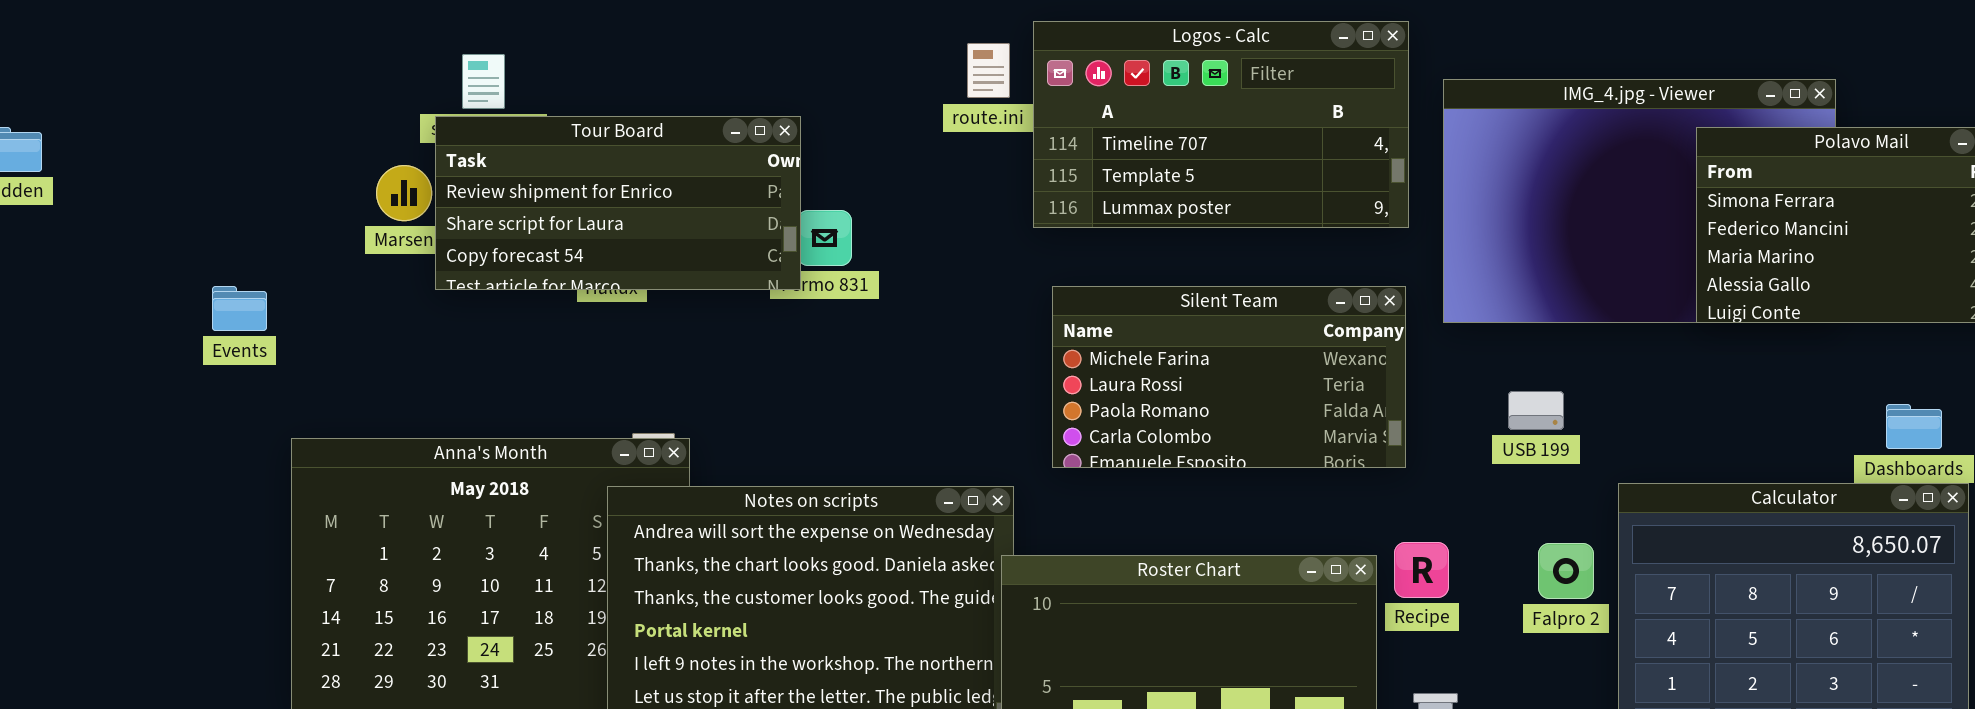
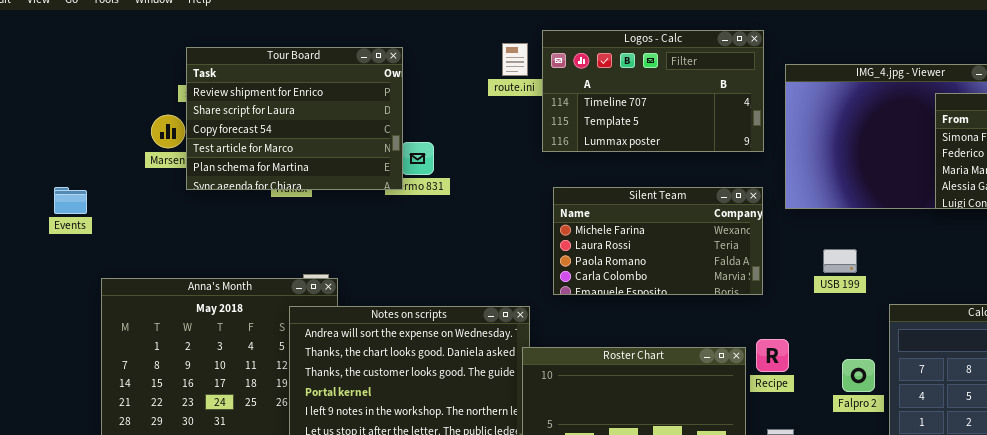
Tour Board: [435,116,801,290] -> [186,47,403,190], resized
Falpro 2: [1538,543,1594,599] -> [842,359,875,392], moved

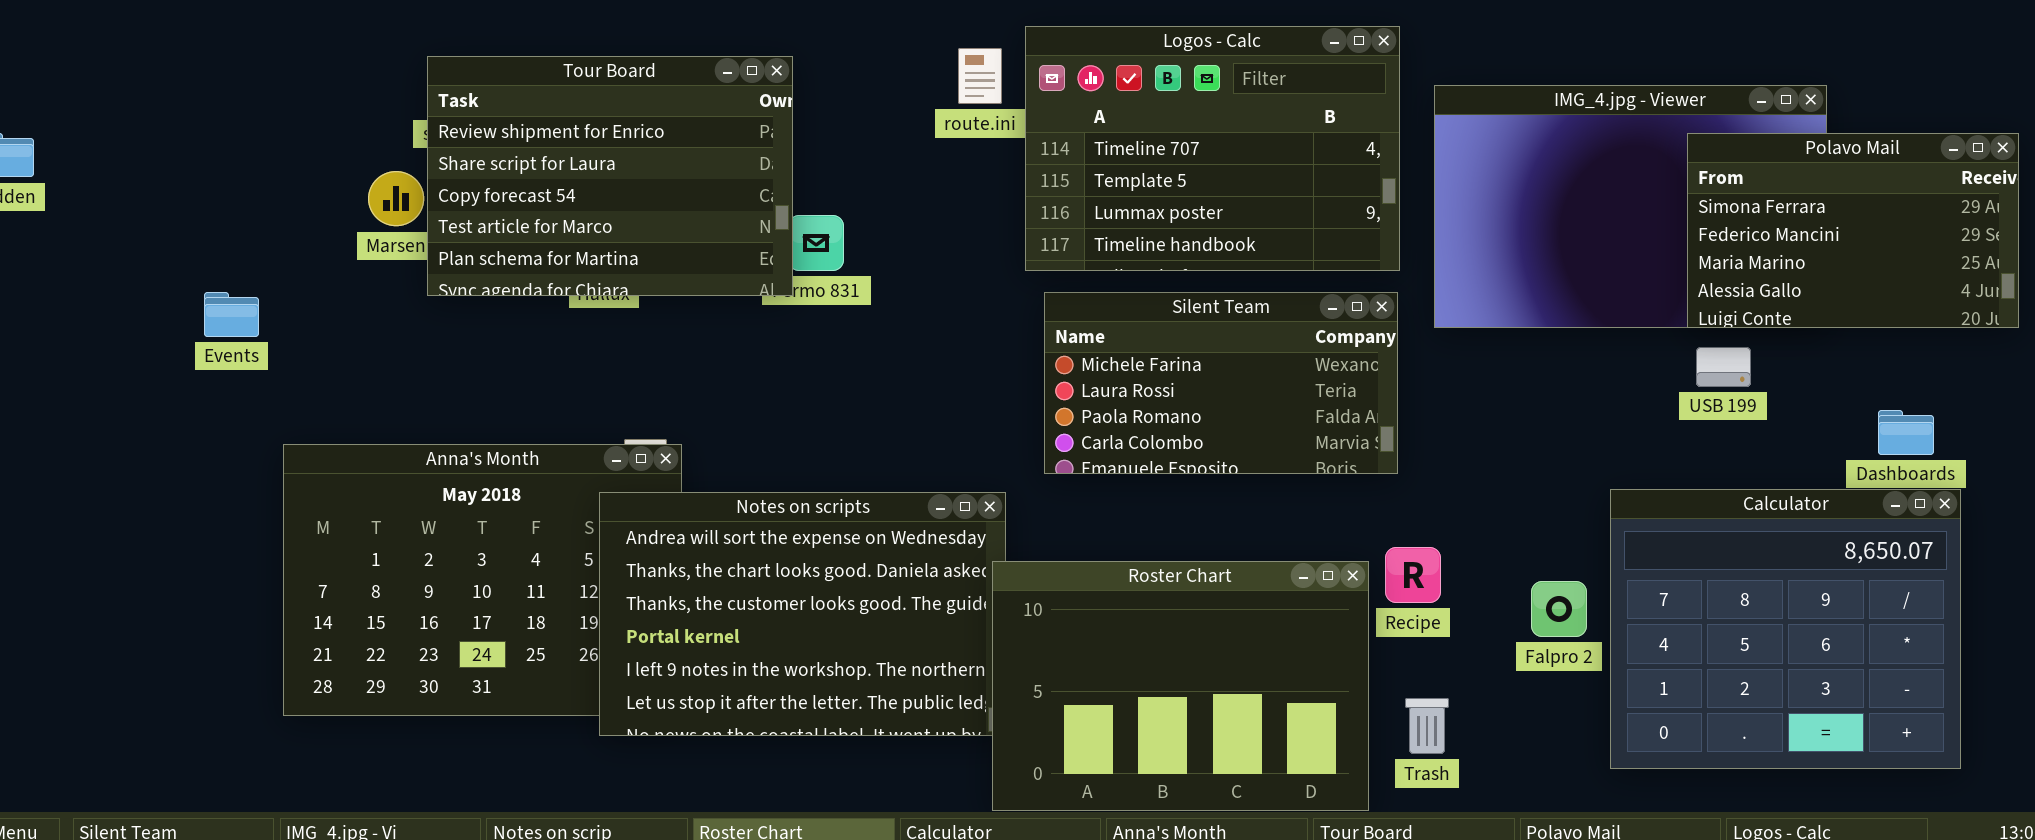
Logos - Calc: [542,30,764,152] -> [1025,26,1400,271], resized
USB 199: [823,249,857,273] -> [1696,347,1751,387], moved

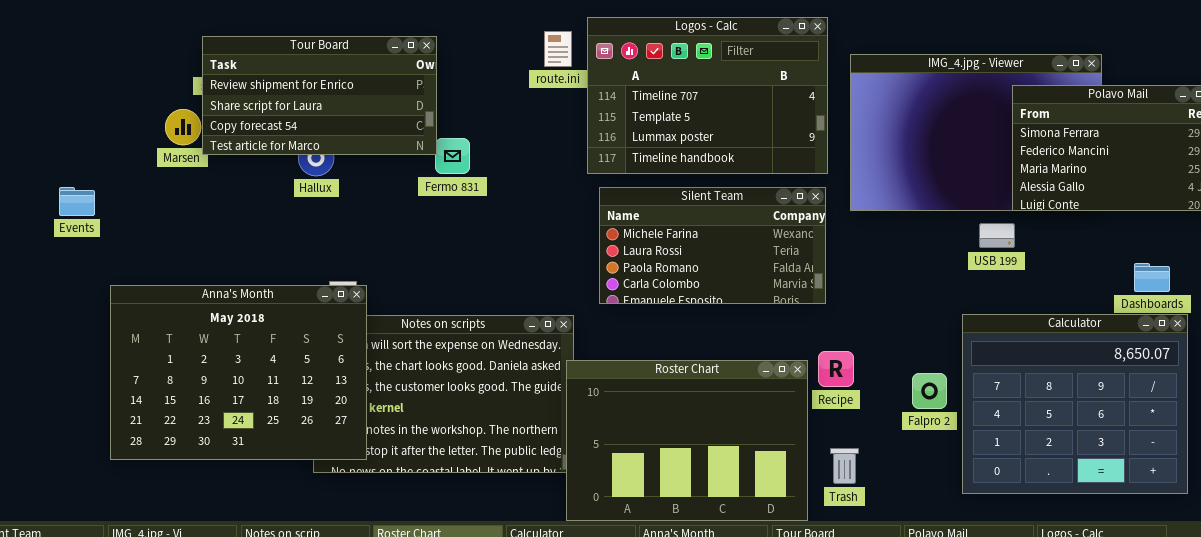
Tour Board: [427,56,793,296] -> [202,36,437,155], resized
USB 199: [1696,347,1751,387] -> [979,223,1015,248], moved
Anna's Month: [283,444,682,716] -> [110,285,367,460], raised

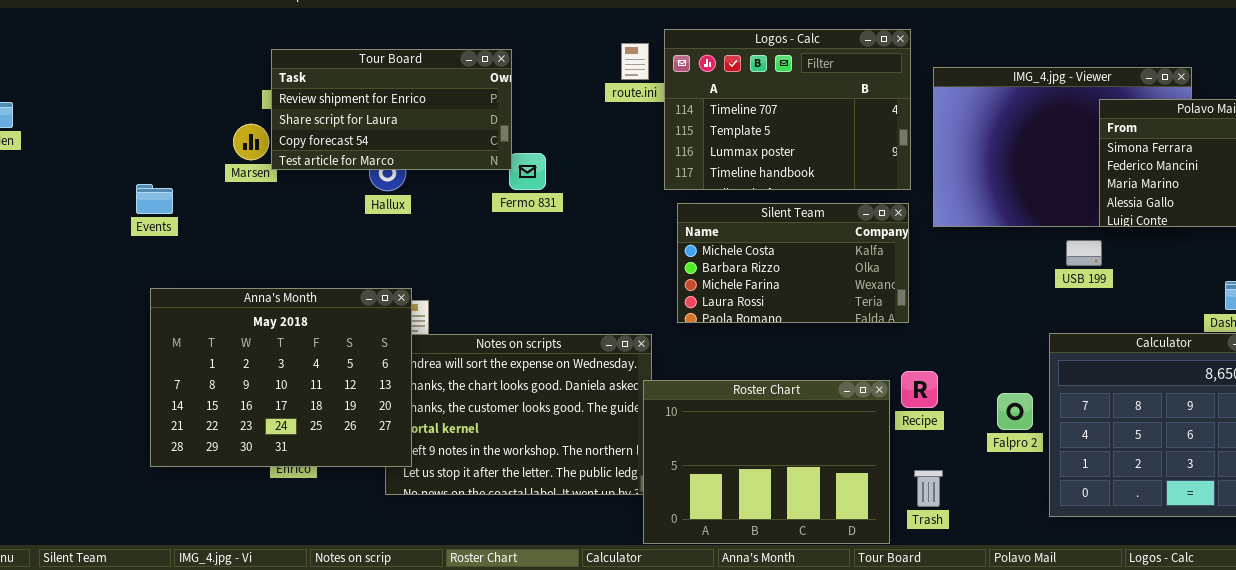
Events: [59,187,95,216] -> [136,184,173,214], moved
Silent Team: [599,187,826,304] -> [677,203,909,323], scrolled up 2 rows
Anna's Month: [110,285,367,460] -> [150,288,412,467], moved

